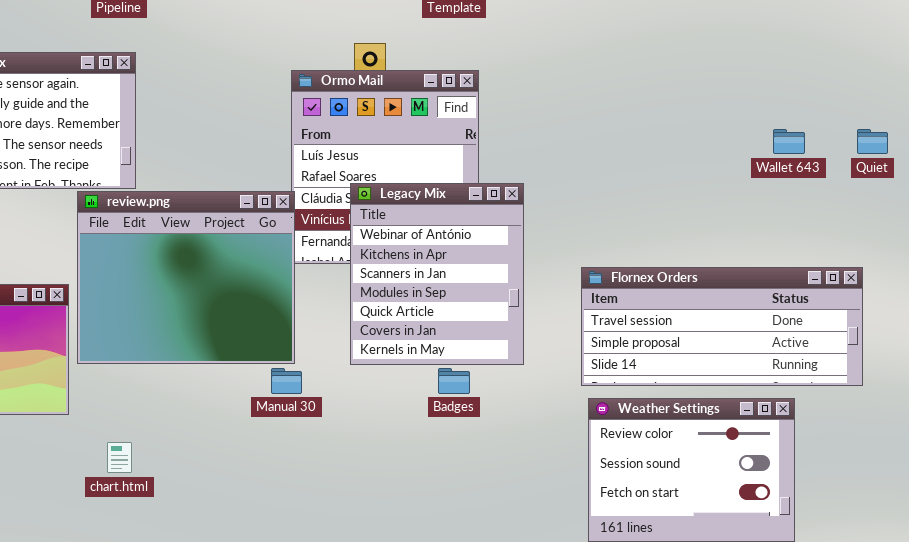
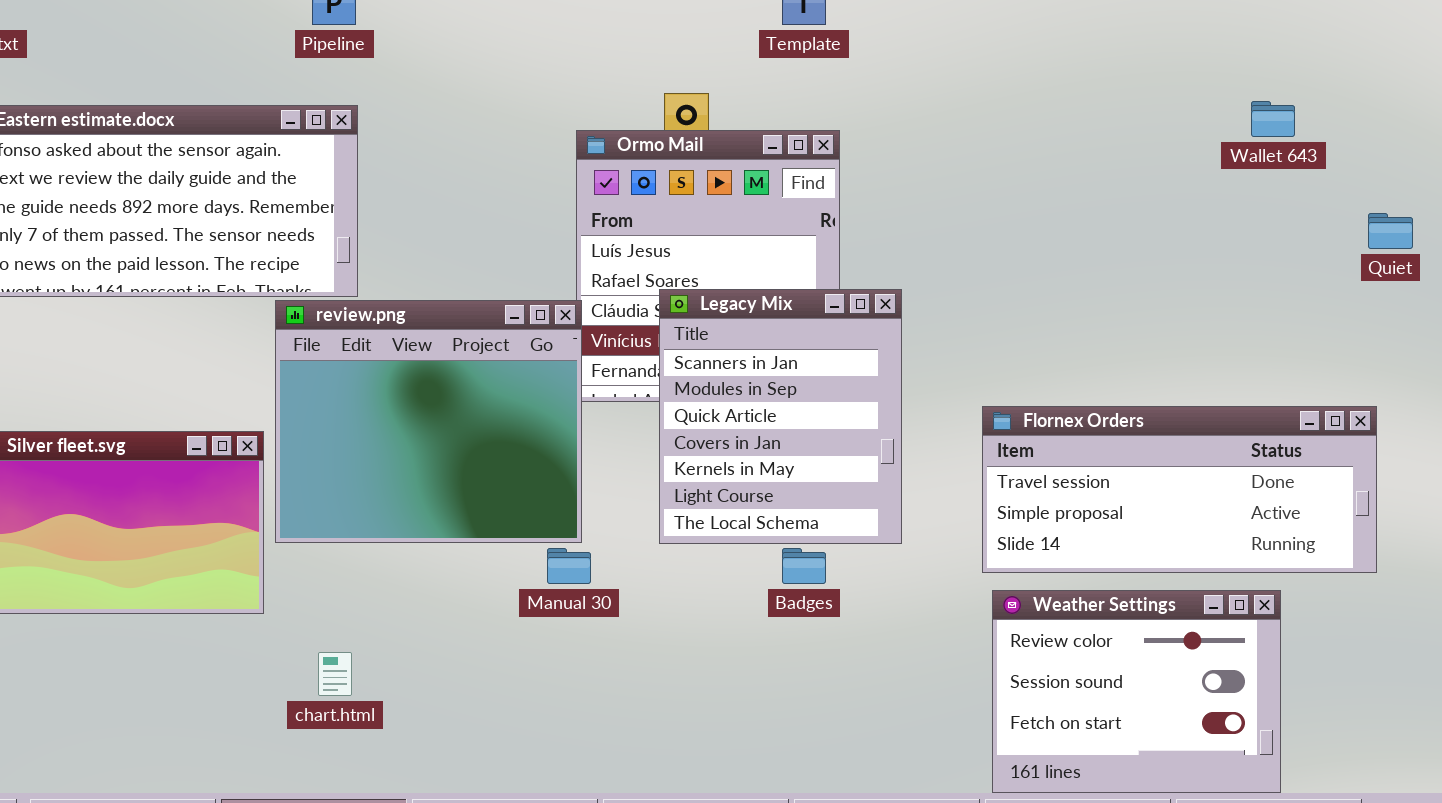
Wallet 643: [773,129,805,154] -> [1251,101,1295,137], moved
Legacy Mix: [350,183,524,365] -> [659,289,902,544], scrolled down 2 rows

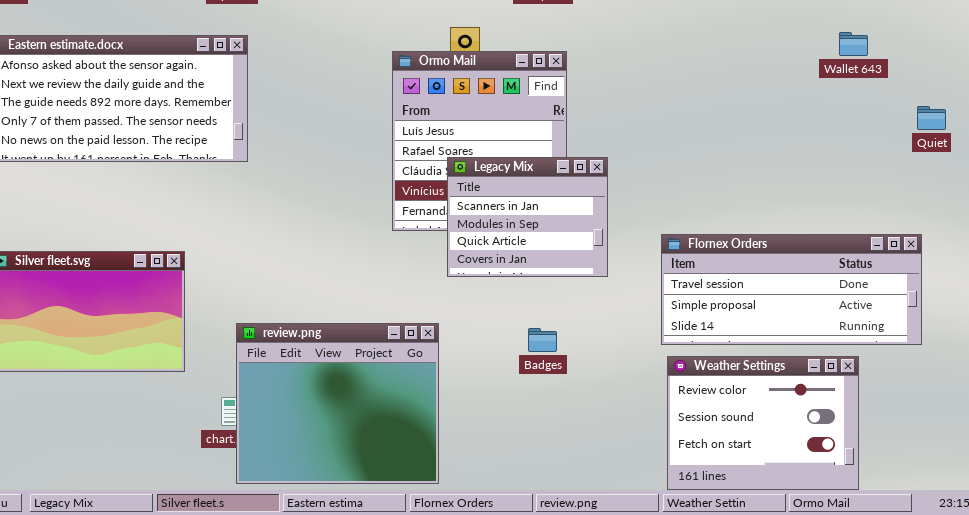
Legacy Mix: [659,289,902,544] -> [447,157,608,277], resized
review.png: [275,300,582,543] -> [236,323,439,484], moved

